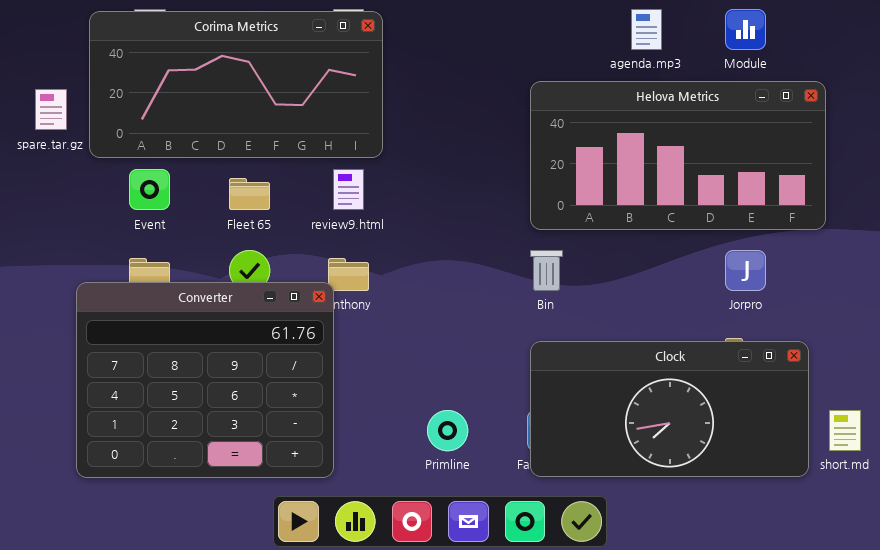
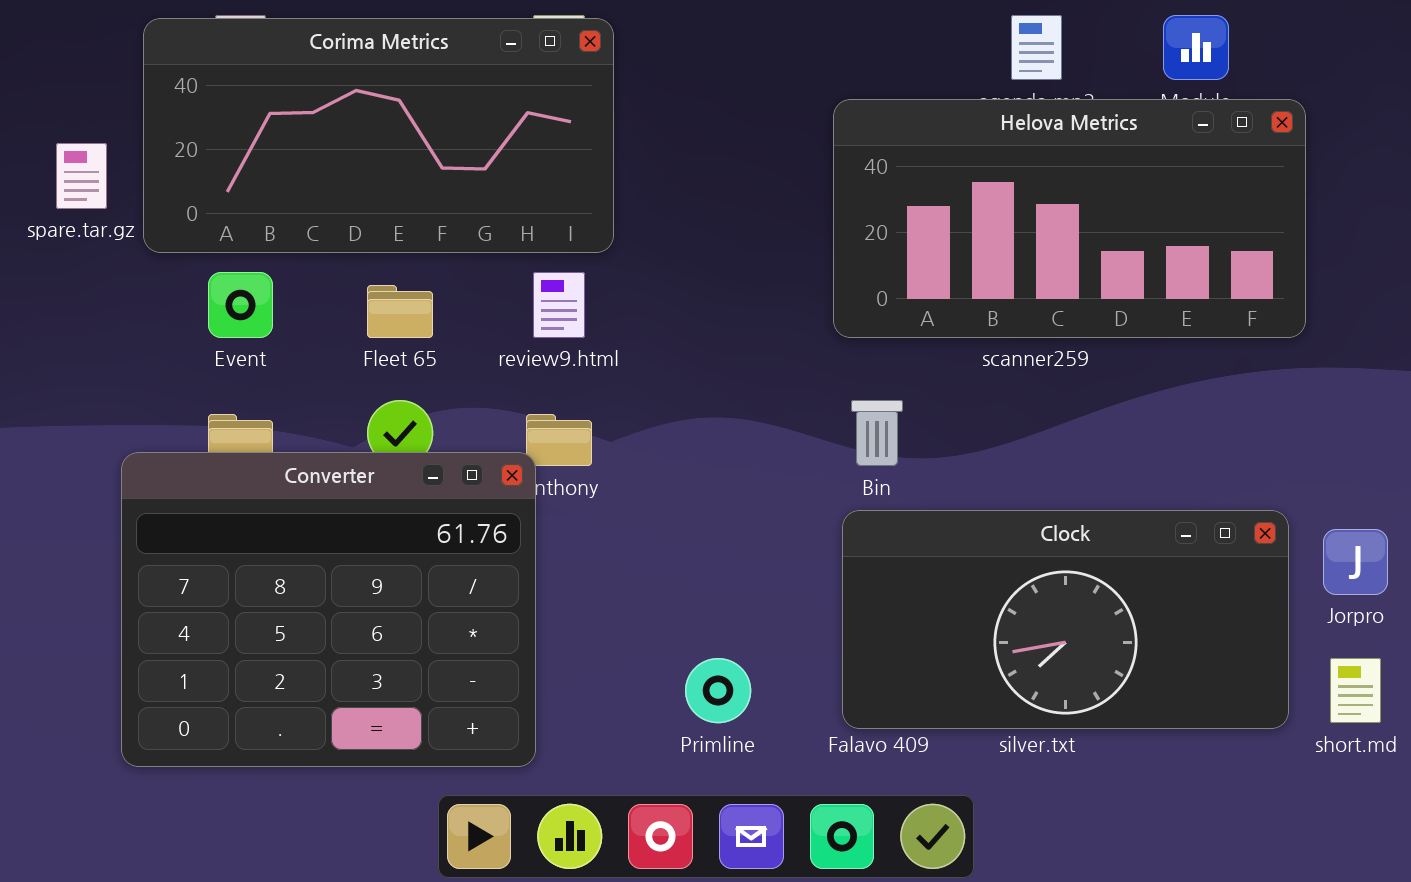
Helova Metrics: [530,81,826,230] -> [833,99,1306,338], moved
Jorpro: [725,250,766,291] -> [1323,529,1388,595], moved
Clock: [530,341,809,477] -> [842,510,1289,729], moved

